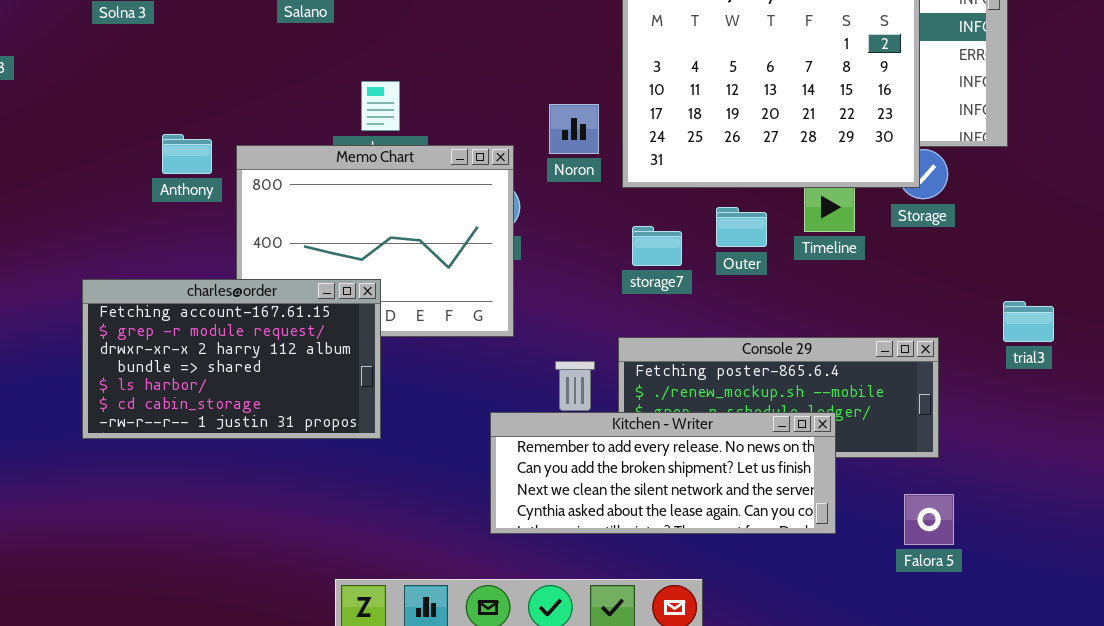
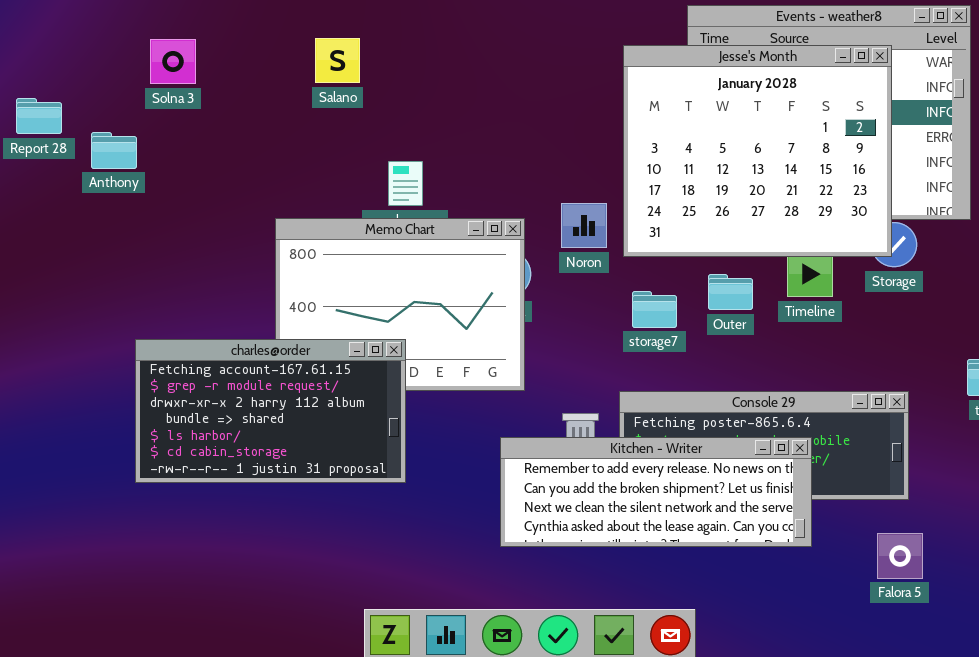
Noron: [549,104,599,154] -> [561,203,607,248], moved
Anthony: [162,134,212,174] -> [91,132,137,169], moved
Kitchen - Writer: [490,412,836,534] -> [500,437,812,547], moved

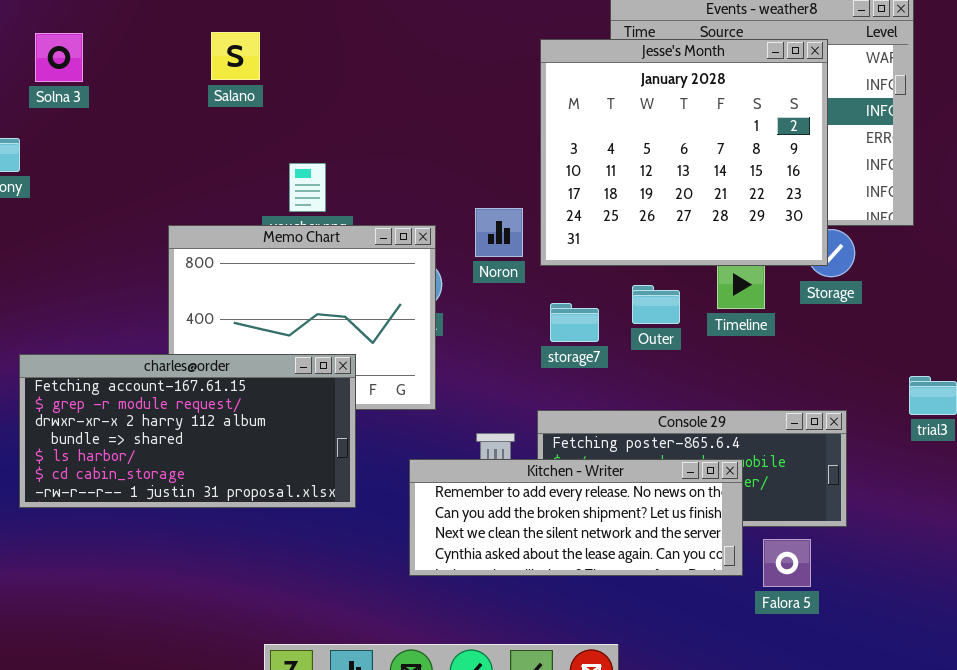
charles@order: [135,339,406,483] -> [19,354,356,508], resized
Falora 5: [877,533,923,579] -> [763,539,811,587], moved

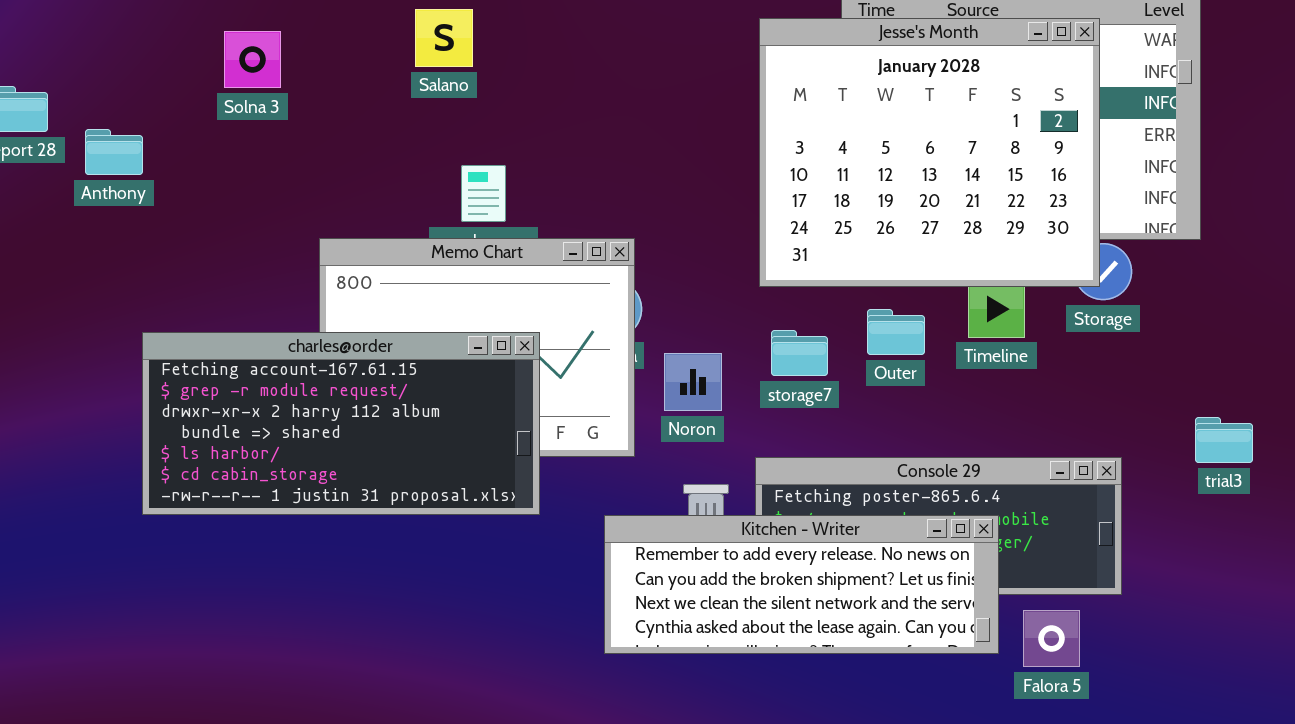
Salano: [211,32,260,80] -> [415,9,473,67], moved
Solna 3: [35,33,83,82] -> [224,31,281,88], moved
Noron: [475,208,523,257] -> [664,353,722,411], moved
charles@order: [19,354,356,508] -> [142,332,540,515], moved

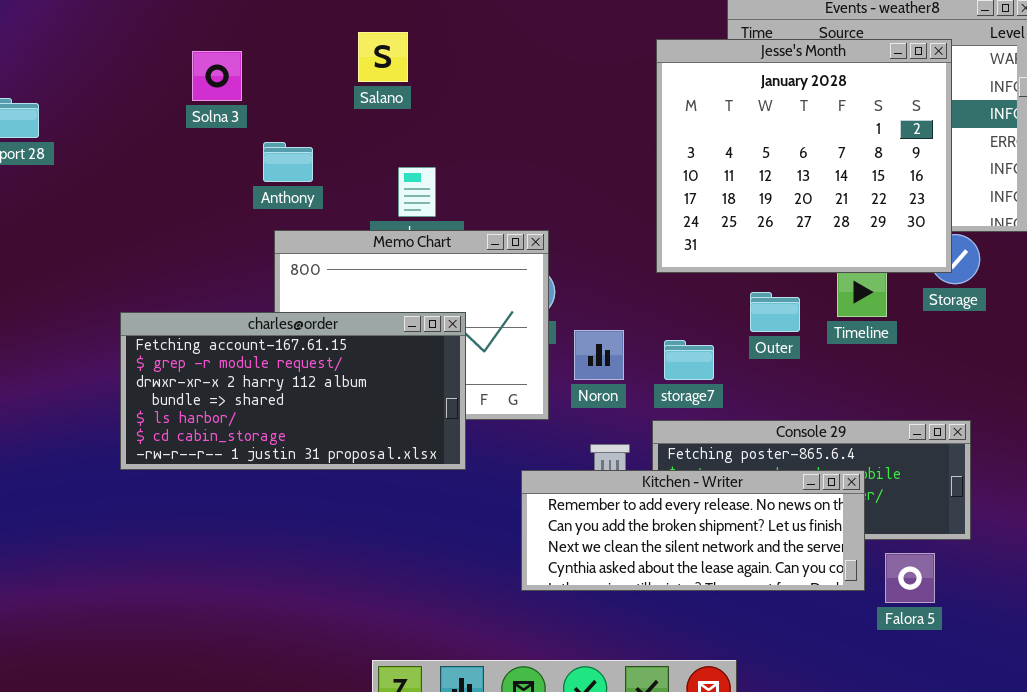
Anthony: [85,129,143,175] -> [263,142,313,182], moved
storage7: [771,330,828,376] -> [664,340,714,380], moved

